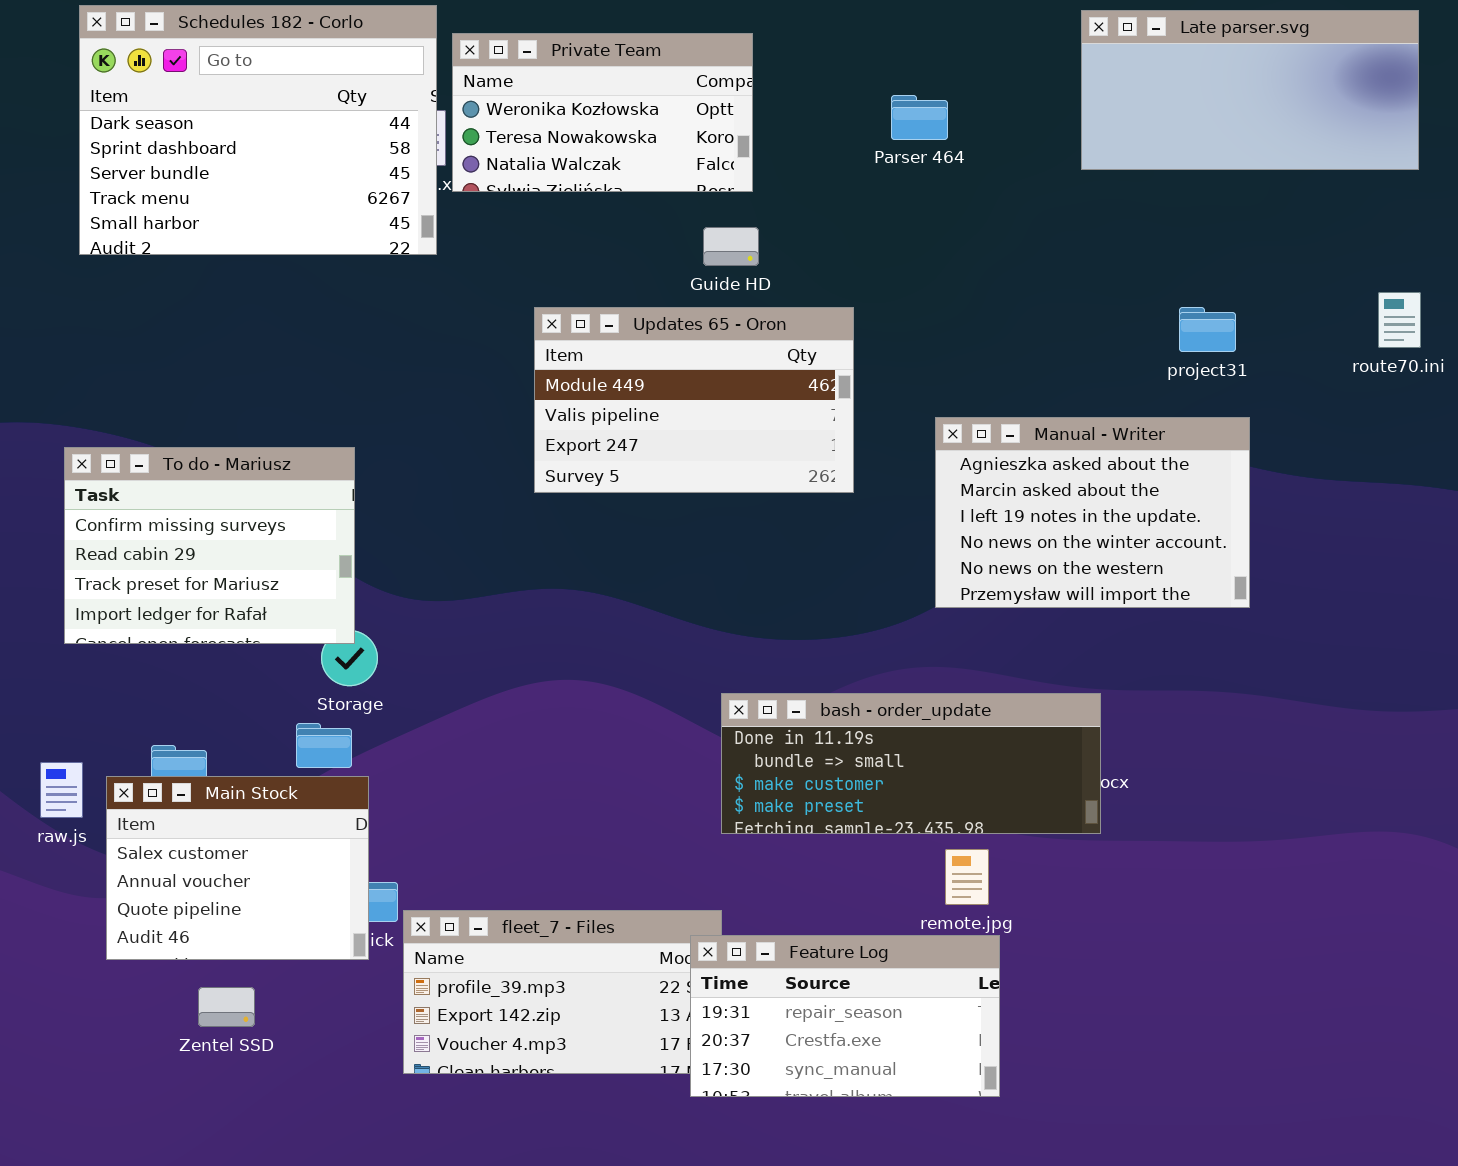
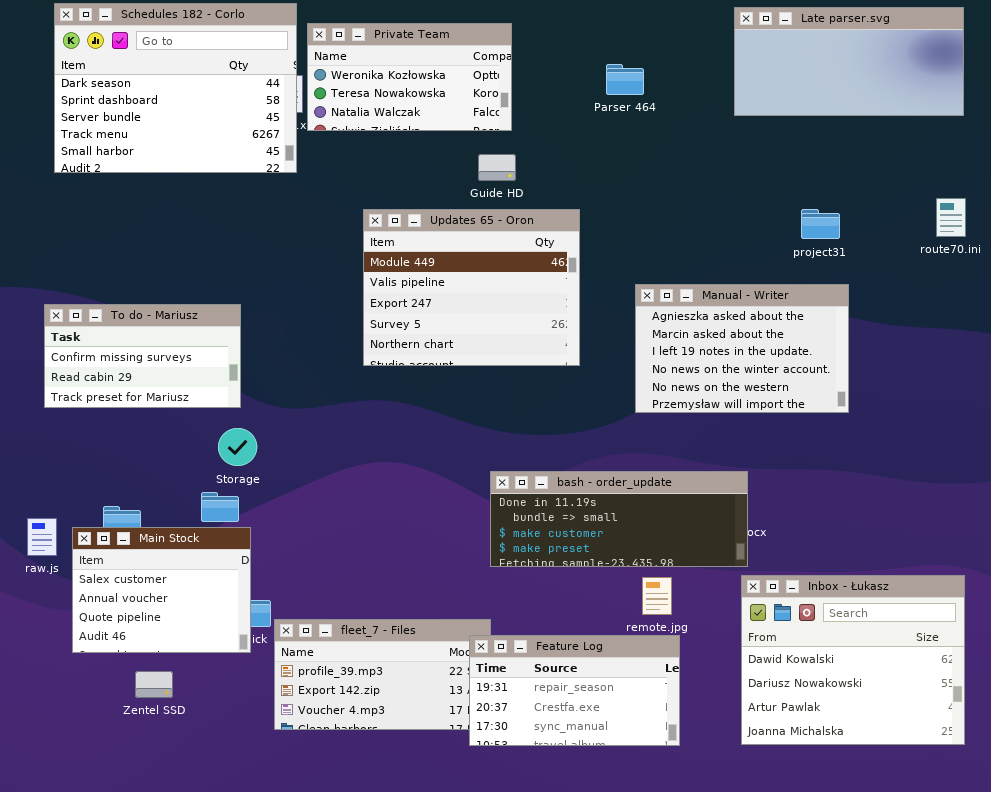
Updates 65 - Oron: [534,307,854,493] -> [363,209,580,366], resized
To do - Mariusz: [64,447,355,644] -> [44,304,241,408], resized
Inbox - Łukasz: none -> [741,575,965,745], opened

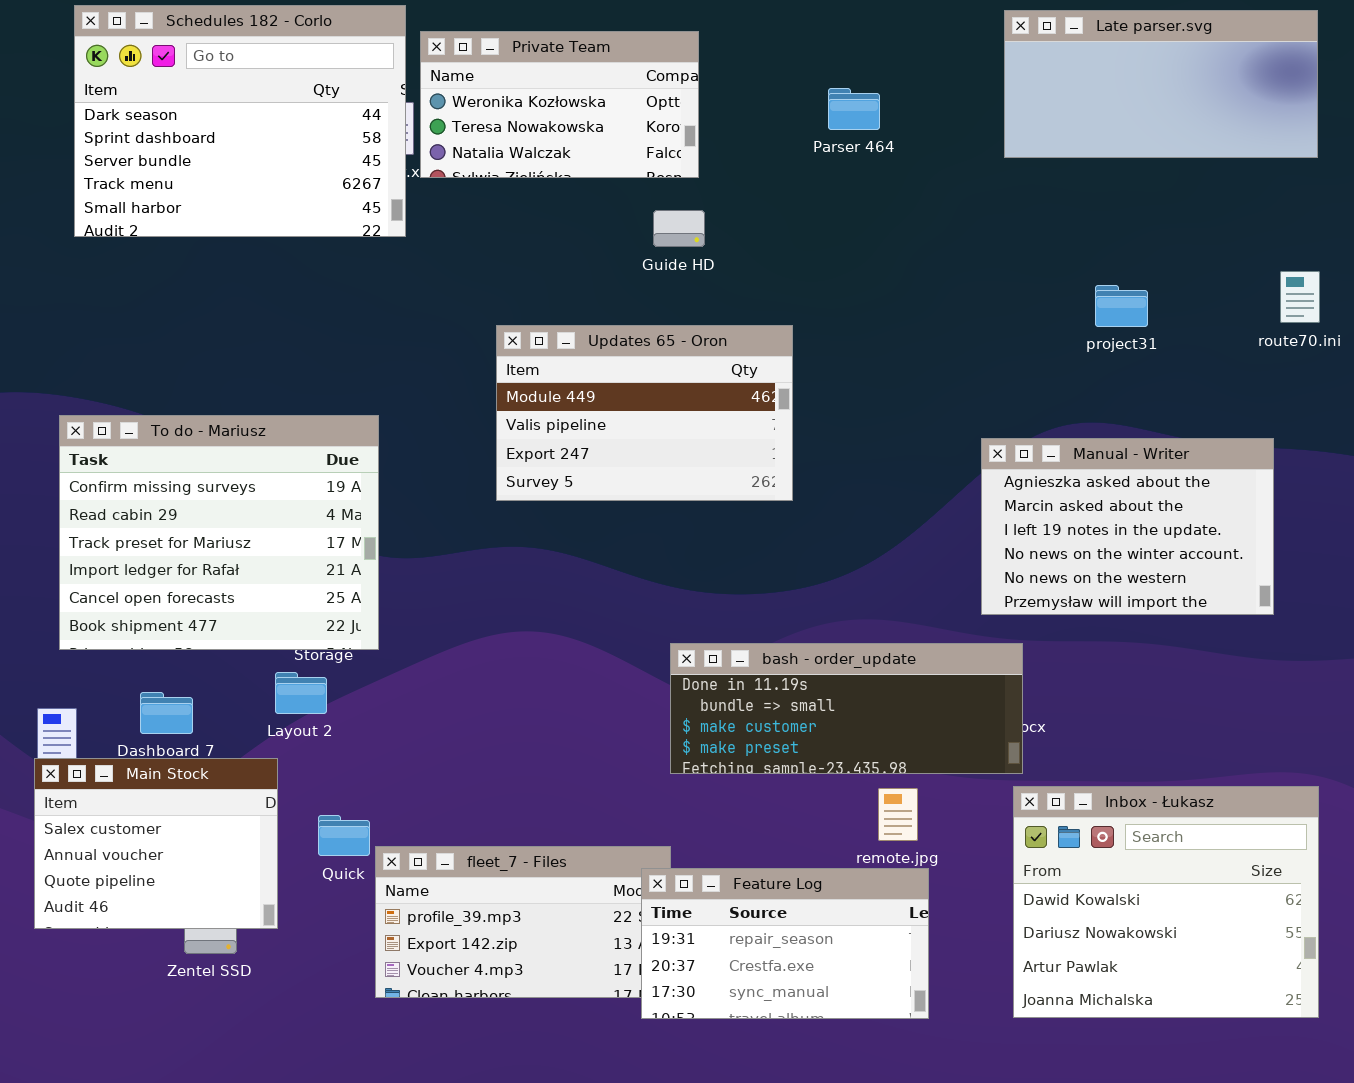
Updates 65 - Oron: [363,209,580,366] -> [496,325,793,501], resized
Manual - Writer: [635,284,849,413] -> [981,438,1274,615], moved
To do - Mariusz: [44,304,241,408] -> [59,415,379,650], resized
Main Stock: [72,527,251,653] -> [34,758,278,929], moved

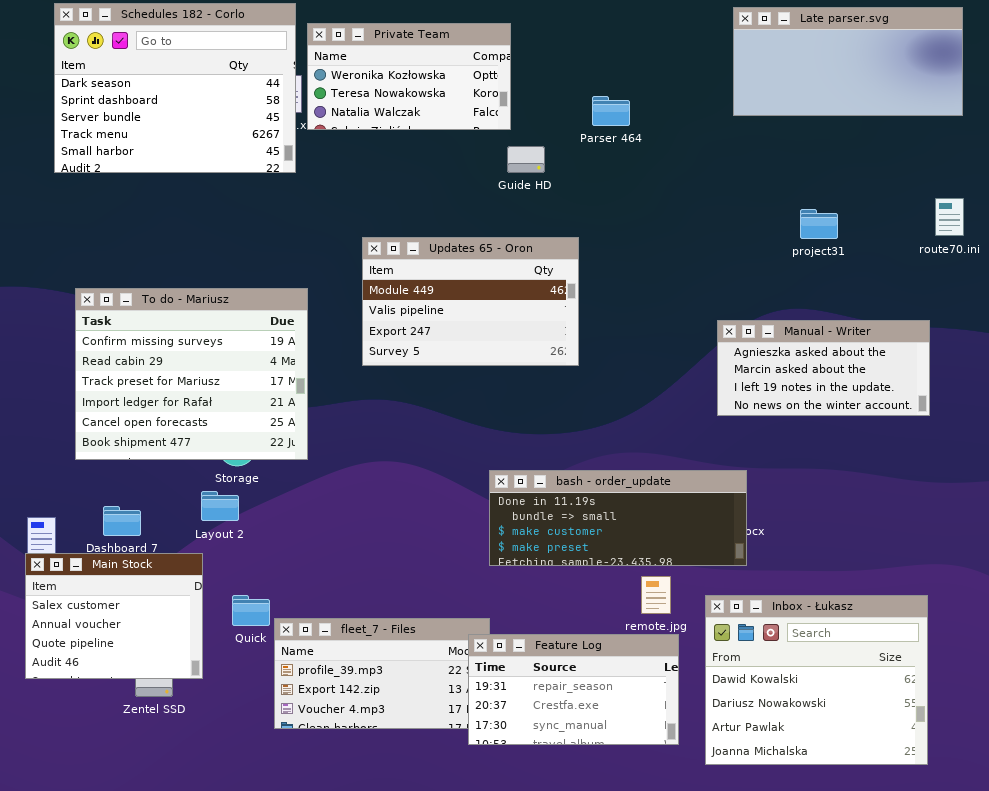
Parser 464: [828,88,880,130] -> [592,96,630,126], moved
Guide HD: [653,210,705,247] -> [507,146,545,173], moved
To do - Mariusz: [59,415,379,650] -> [75,288,308,460], moved
Manual - Writer: [981,438,1274,615] -> [717,320,930,416], resized
Inbox - Łukasz: [1013,786,1319,1018] -> [705,595,928,765], moved

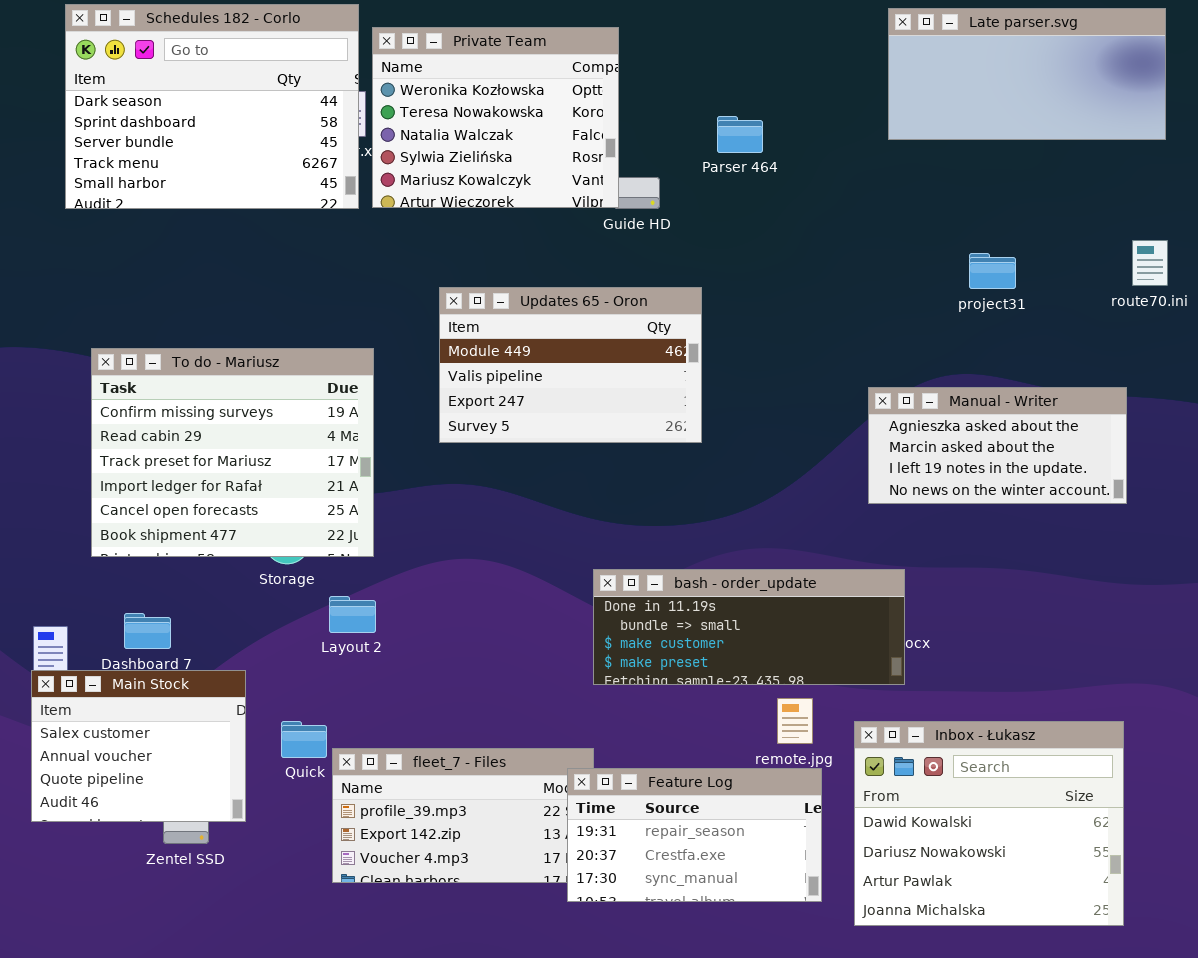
Private Team: [307,23,511,130] -> [372,27,619,208], resized
Layout 2: [201,491,239,521] -> [329,596,376,633], moved

